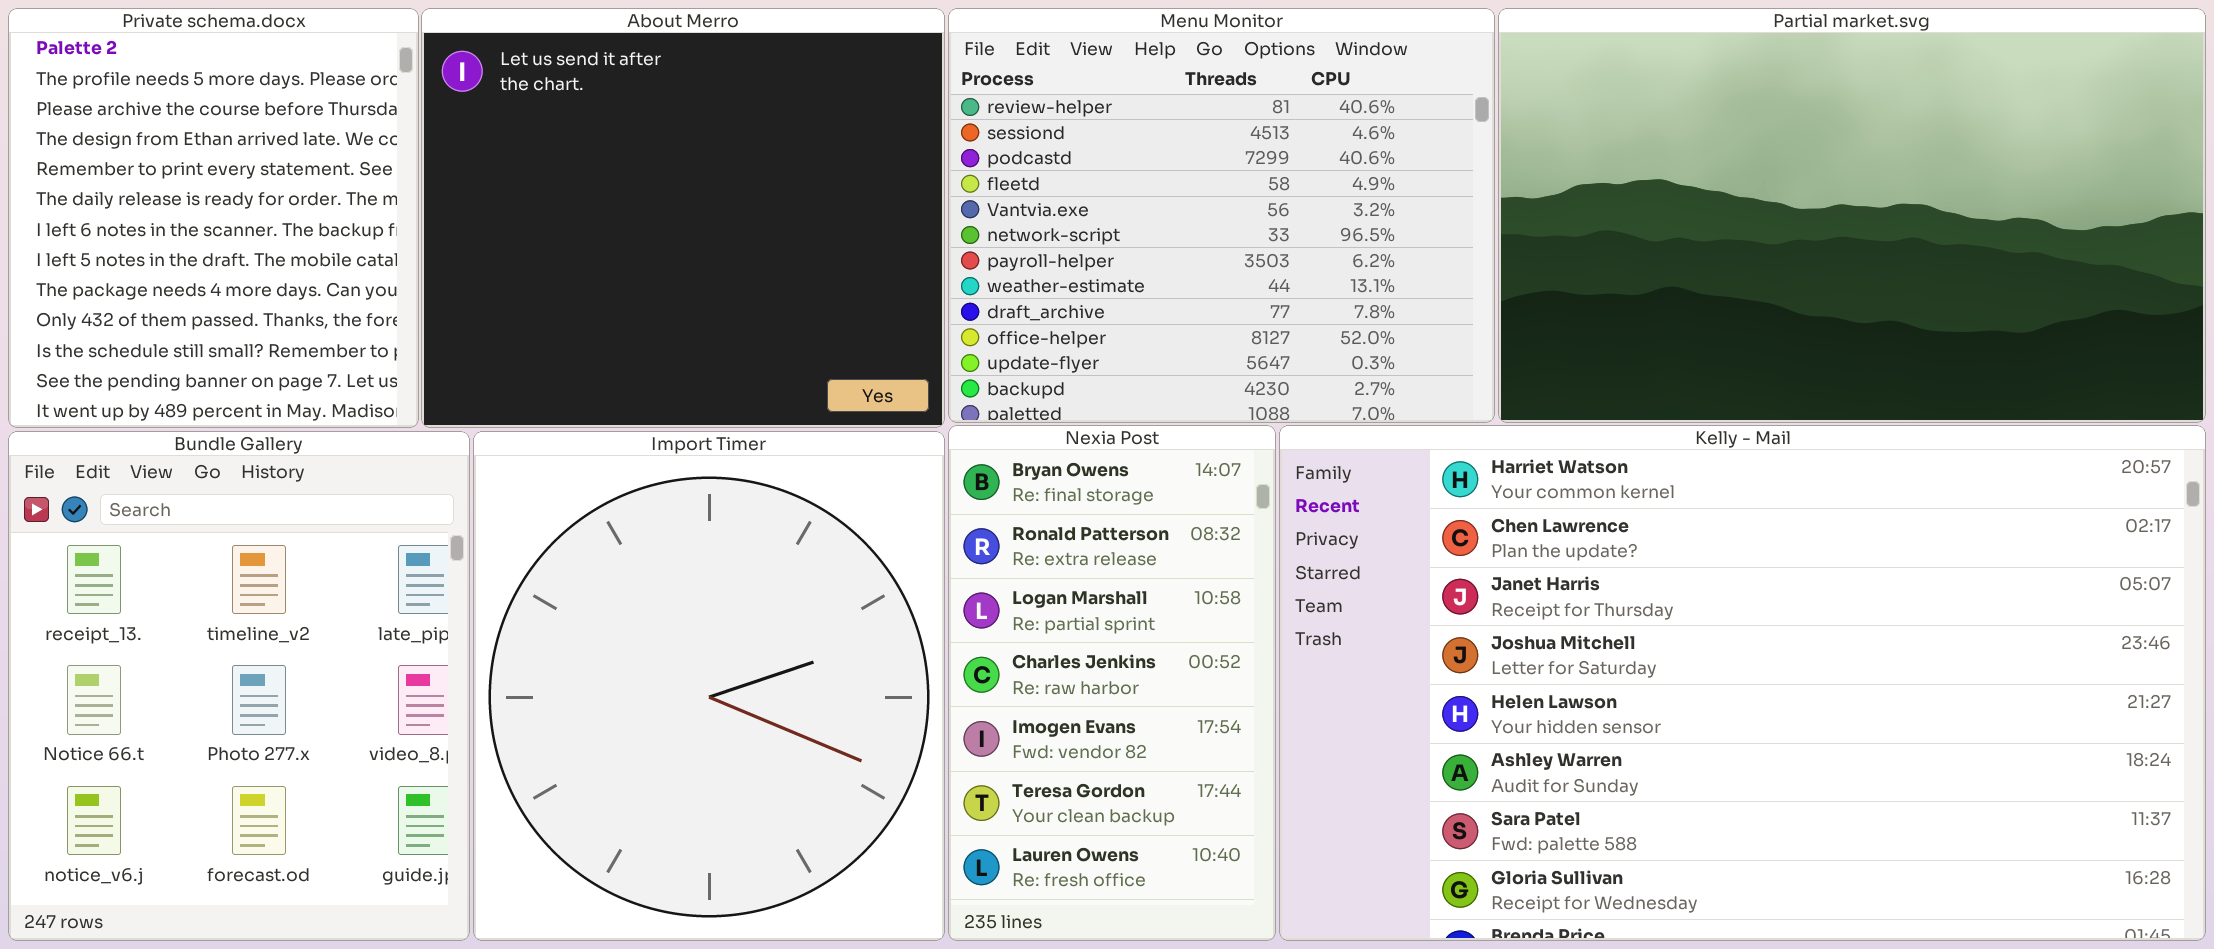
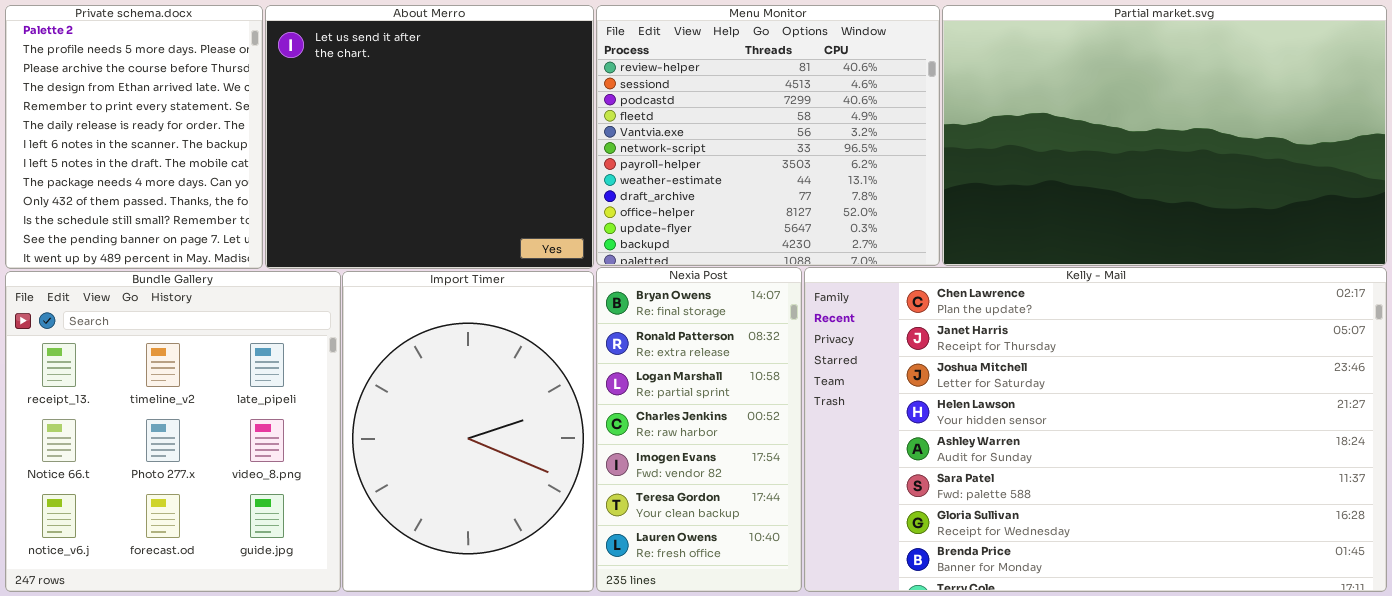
Kelly - Mail: [1279,425,2206,941] -> [804,267,1387,592], scrolled down 1 row
Bundle Gallery: [8,431,470,941] -> [5,271,341,592], resized
Import Timer: [473,431,945,941] -> [342,271,594,592], resized

